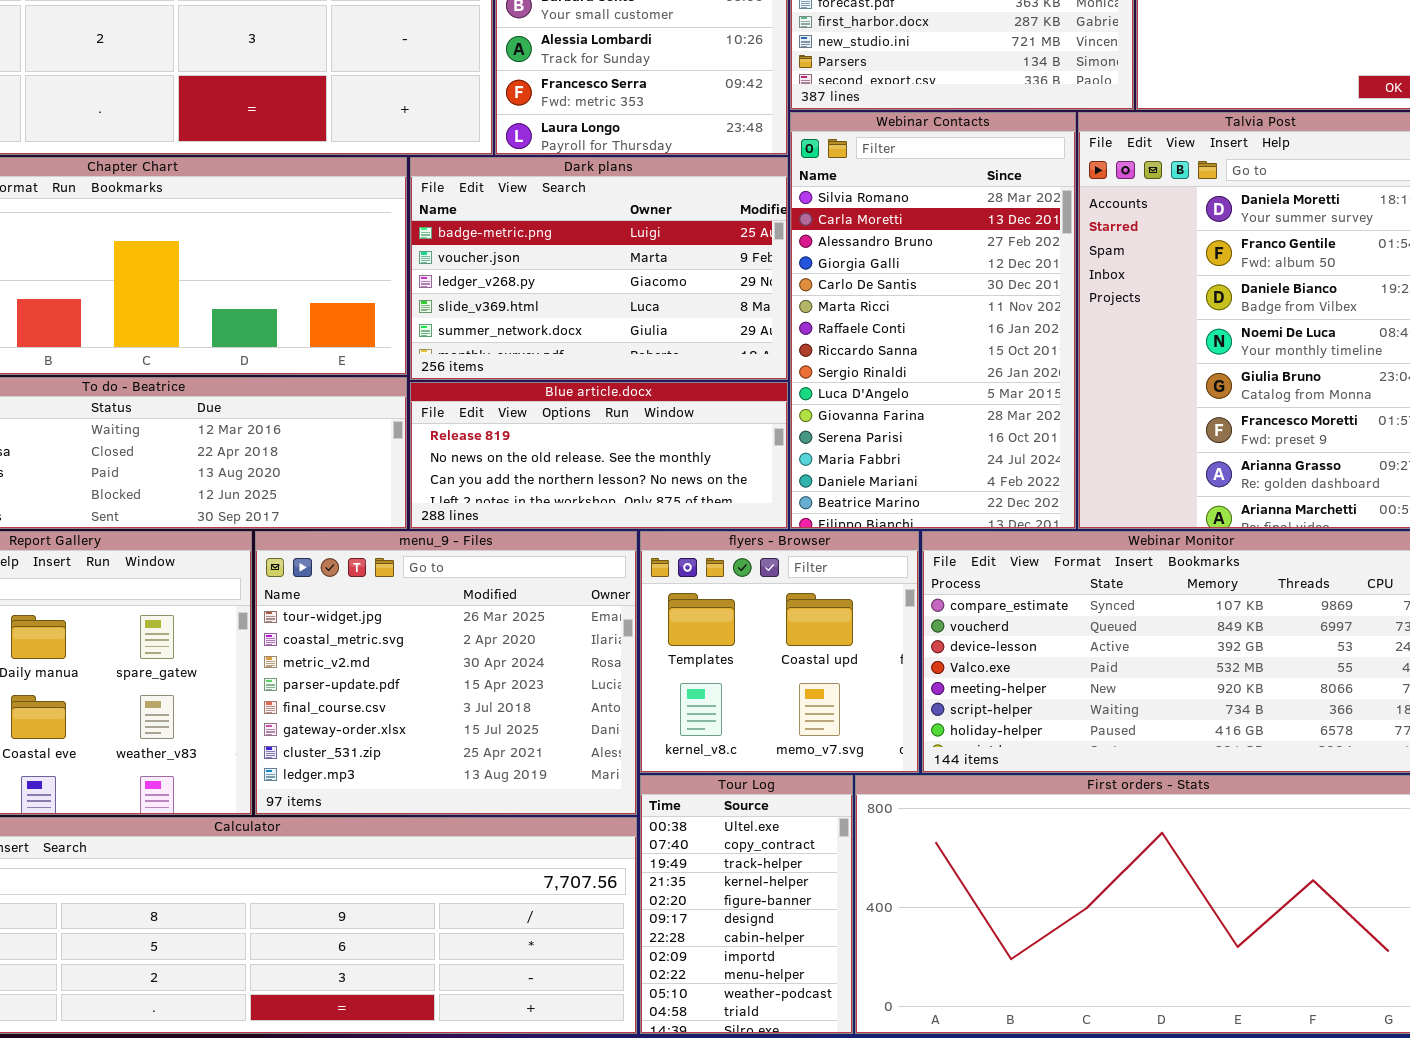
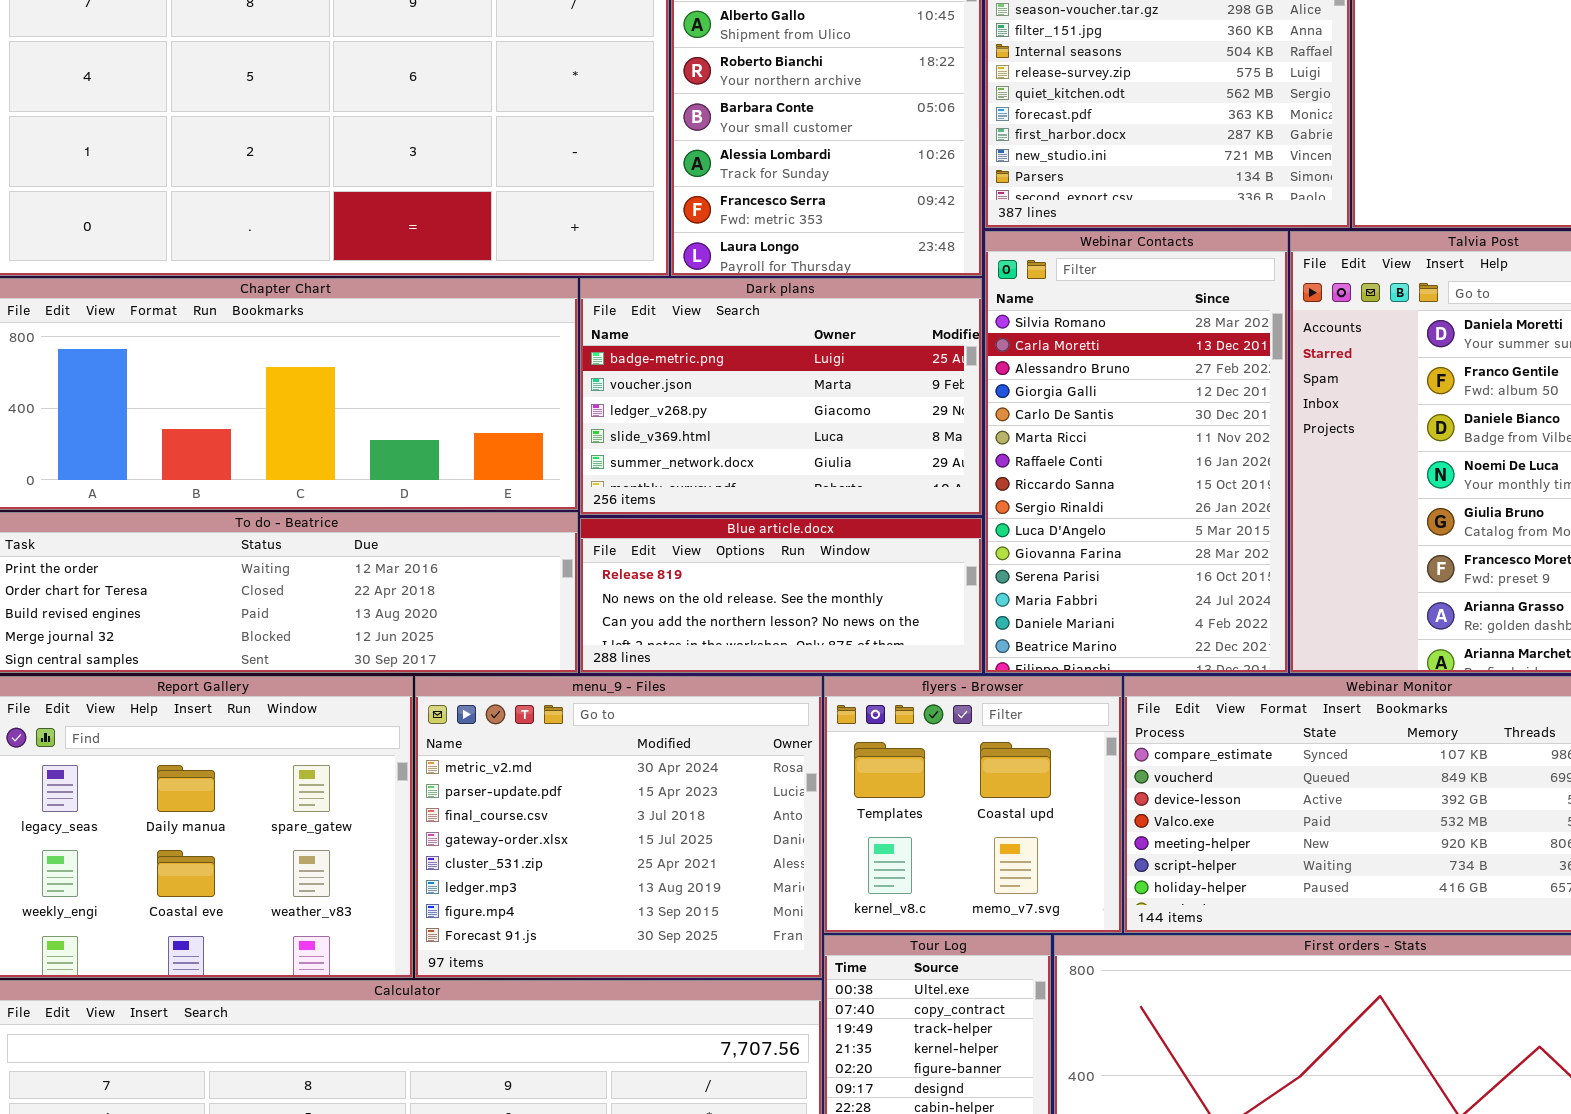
menu_9 - Files: [255,531,637,815] -> [415,676,822,978], scrolled down 2 rows

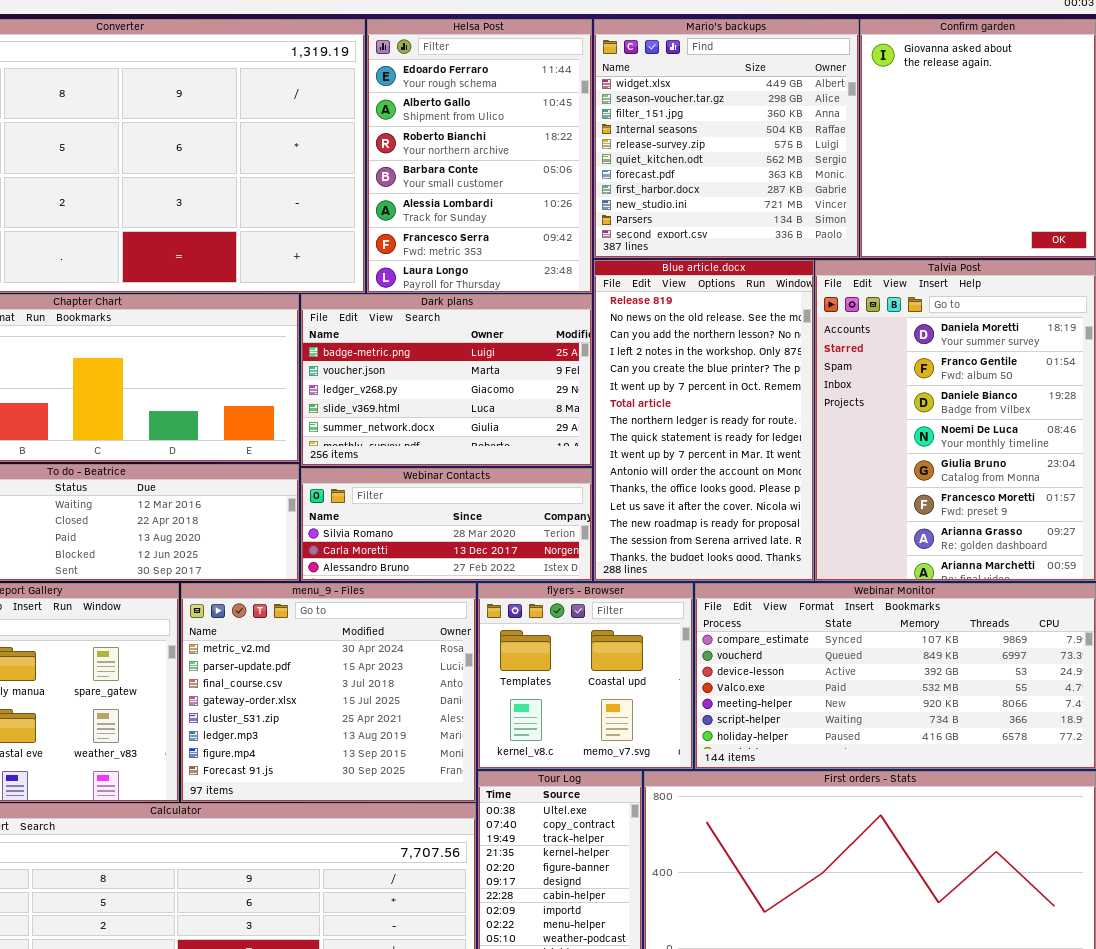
Webinar Contacts: [985,231,1288,673] -> [301,468,592,581], moved, resized
Blue article.docx: [580,518,982,673] -> [594,260,814,581], moved, resized

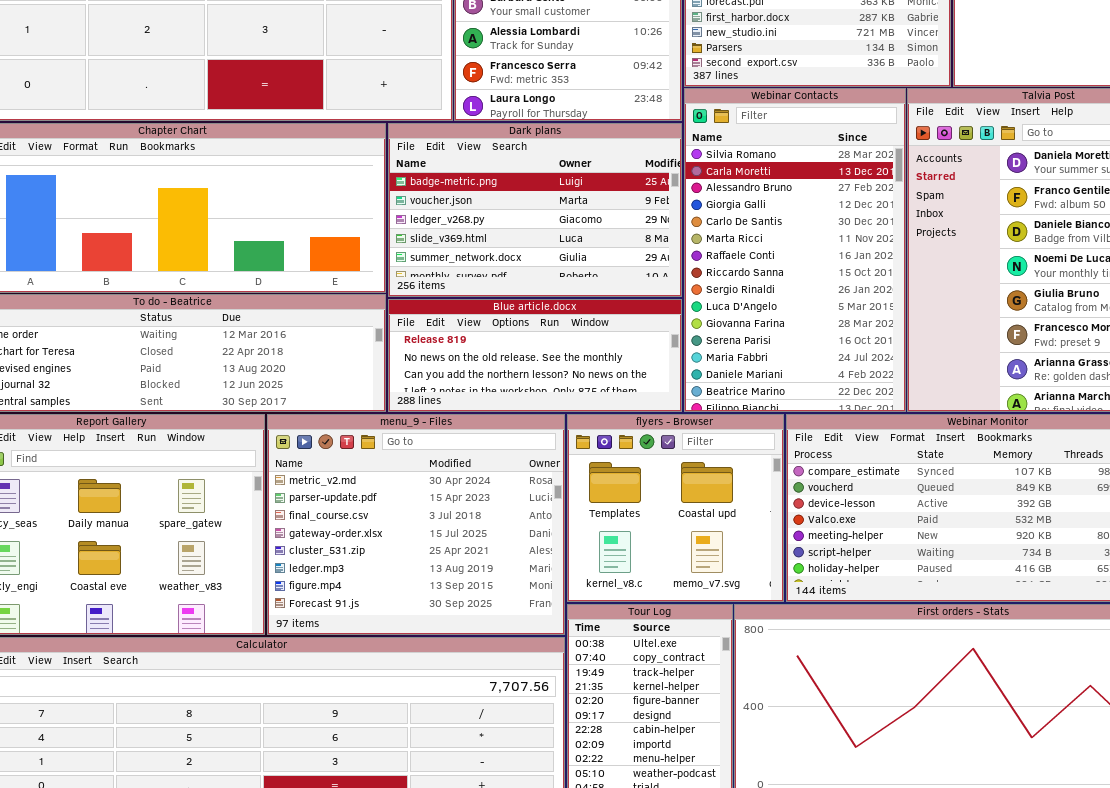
Blue article.docx: [594,260,814,581] -> [388,299,682,412], moved, resized
Webinar Contacts: [301,468,592,581] -> [684,88,906,412], moved, resized

